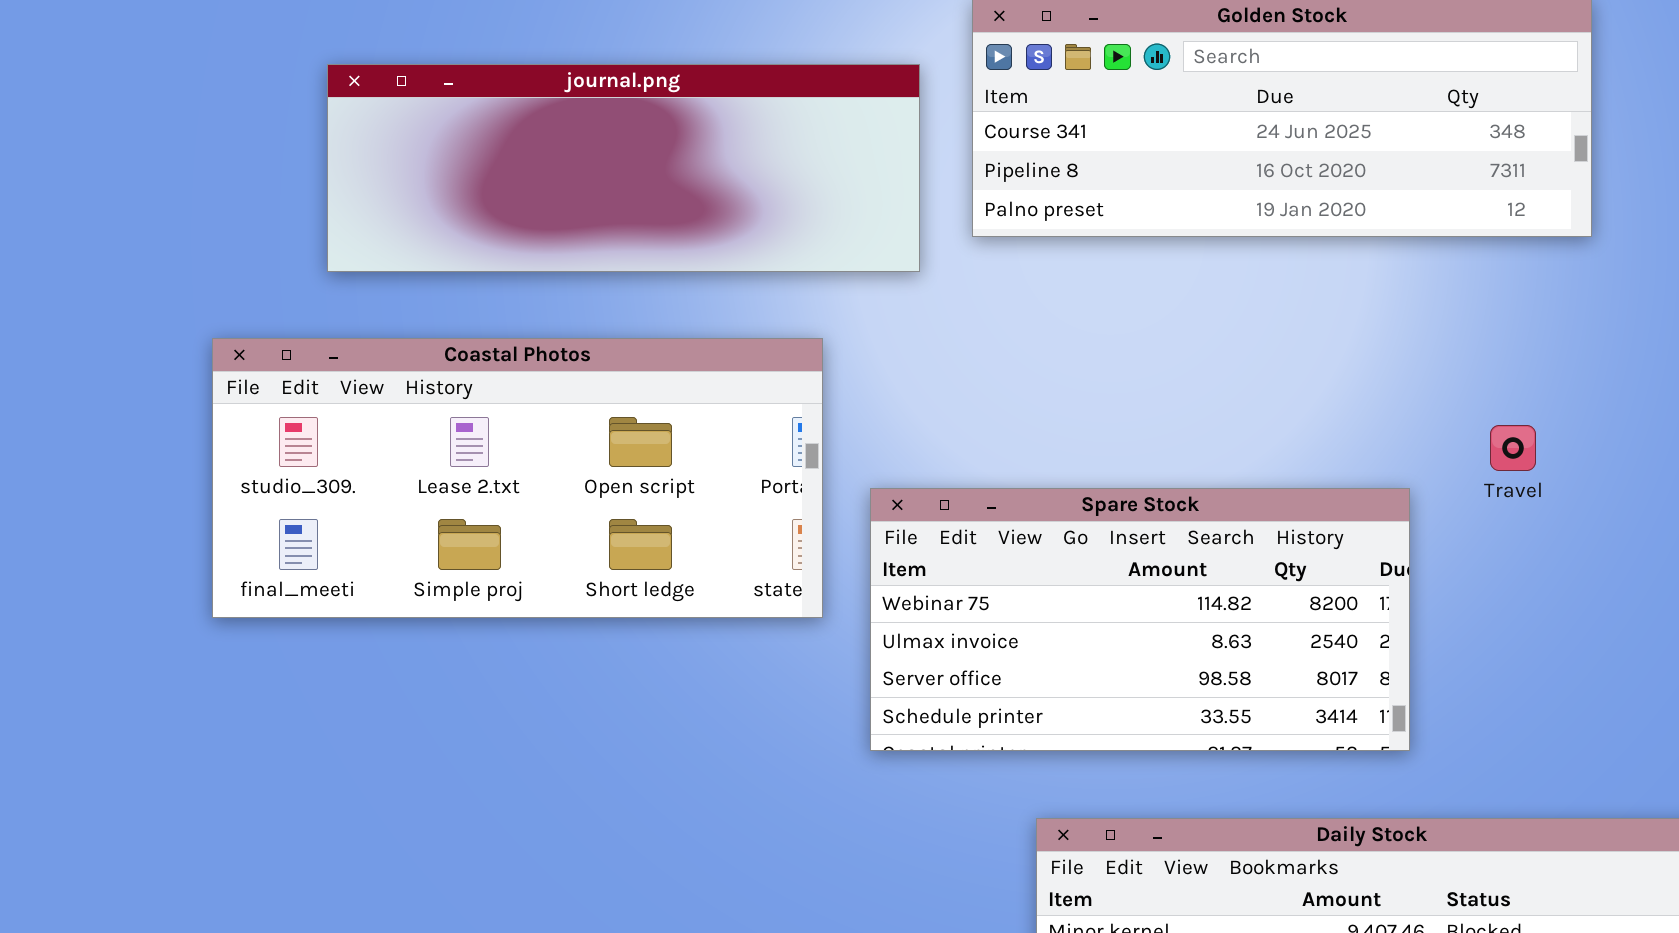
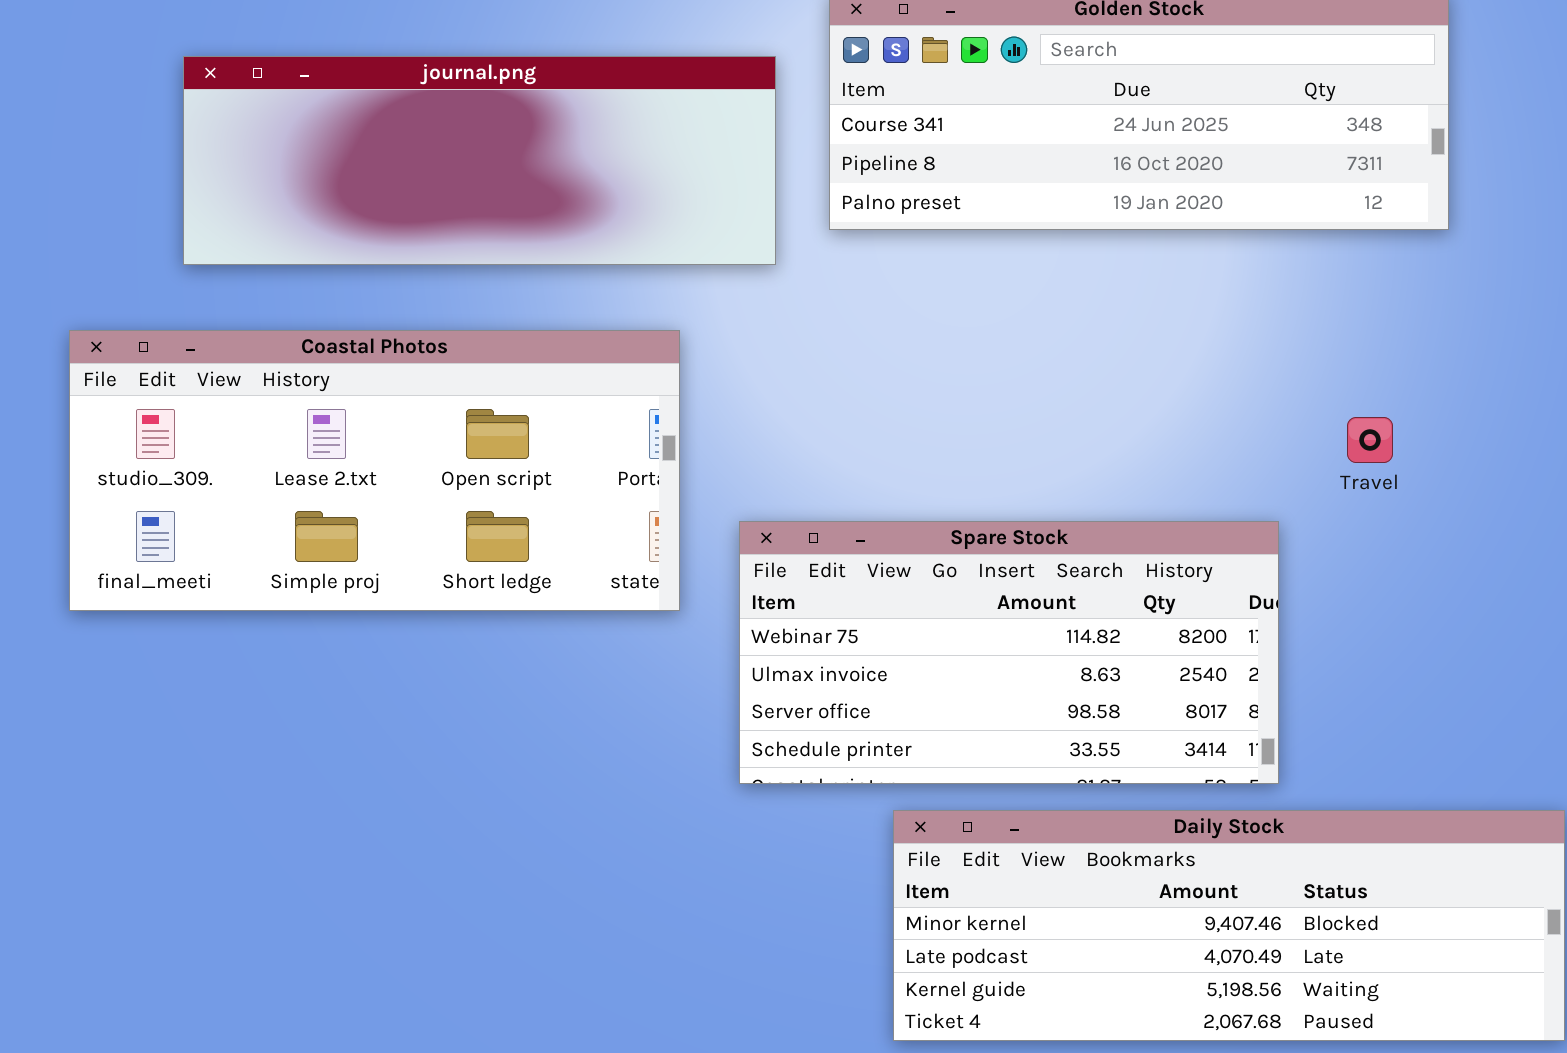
Spare Stock: [870,488,1410,751] -> [739,521,1279,784], moved

